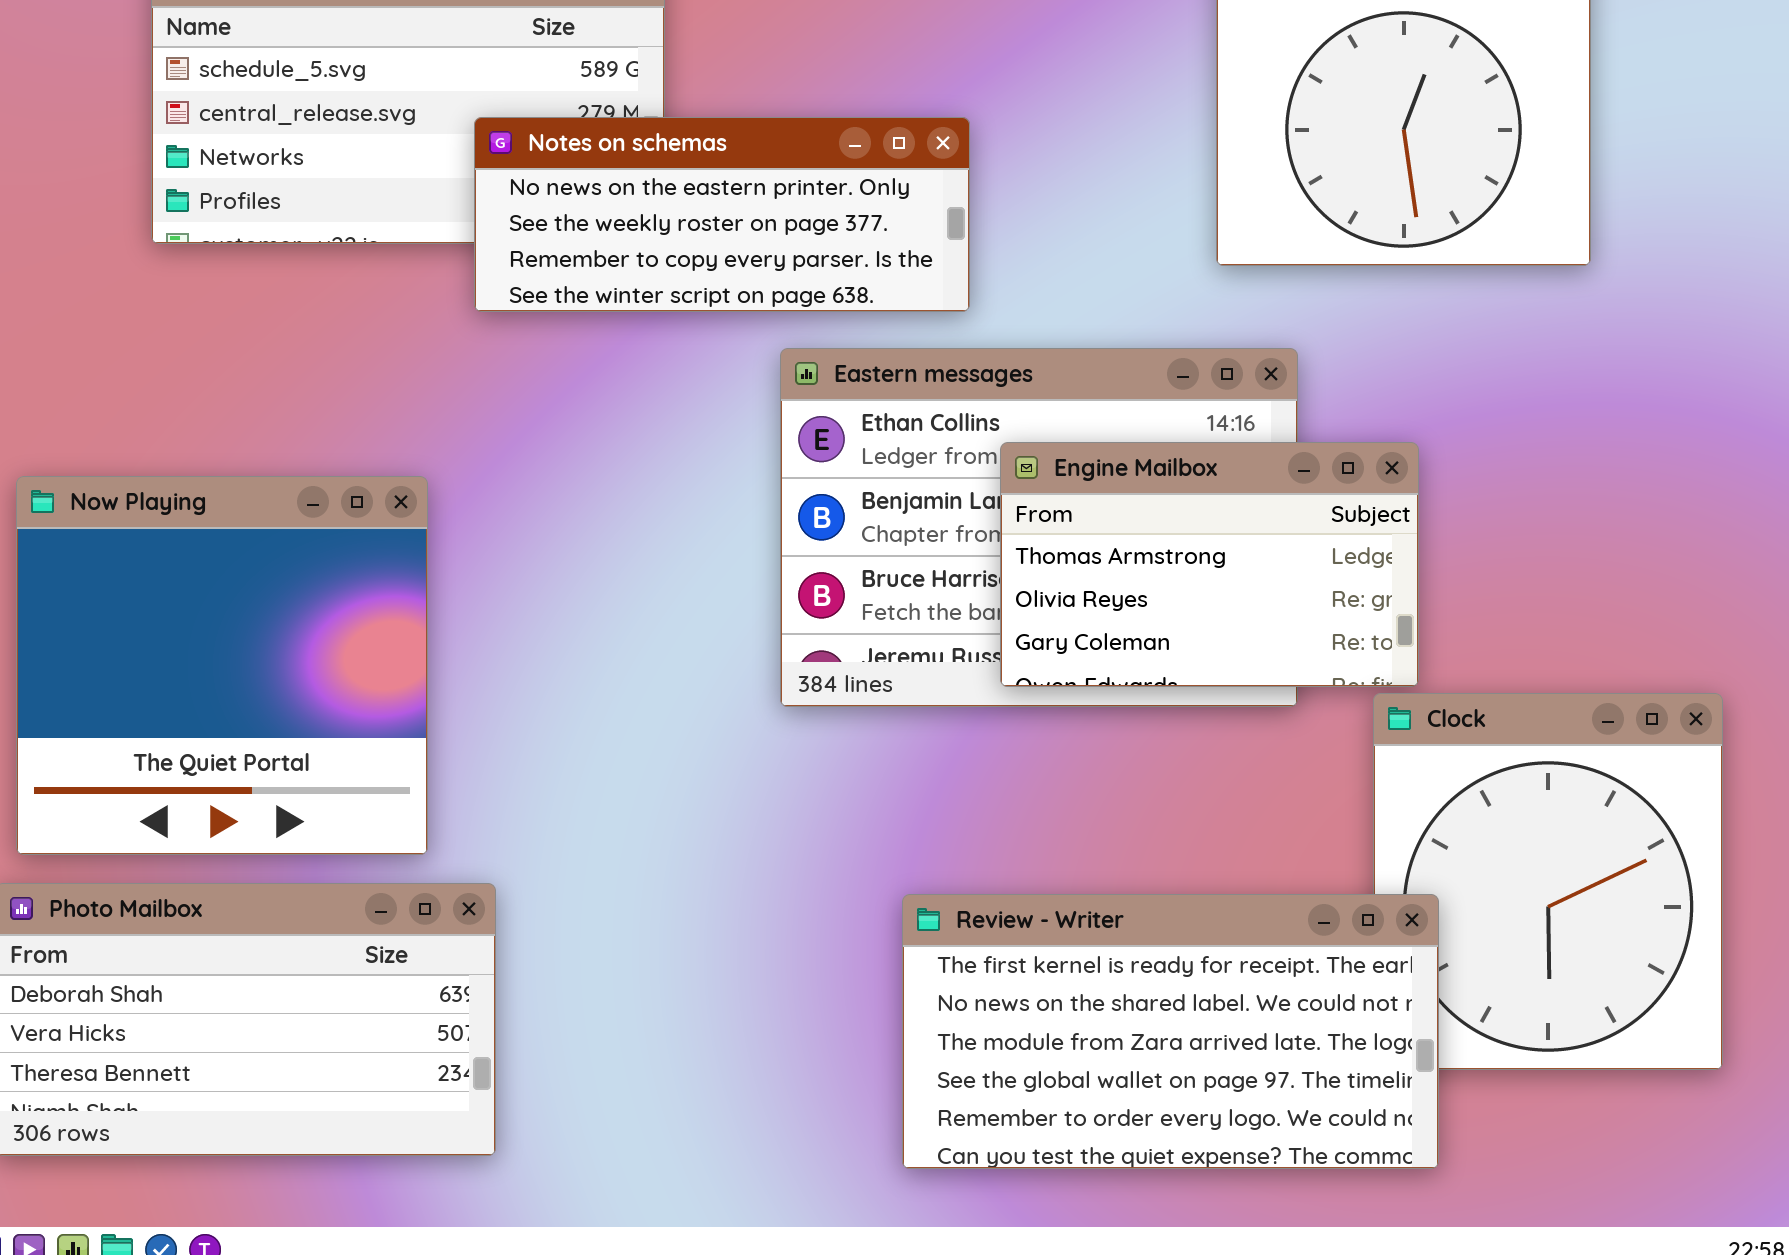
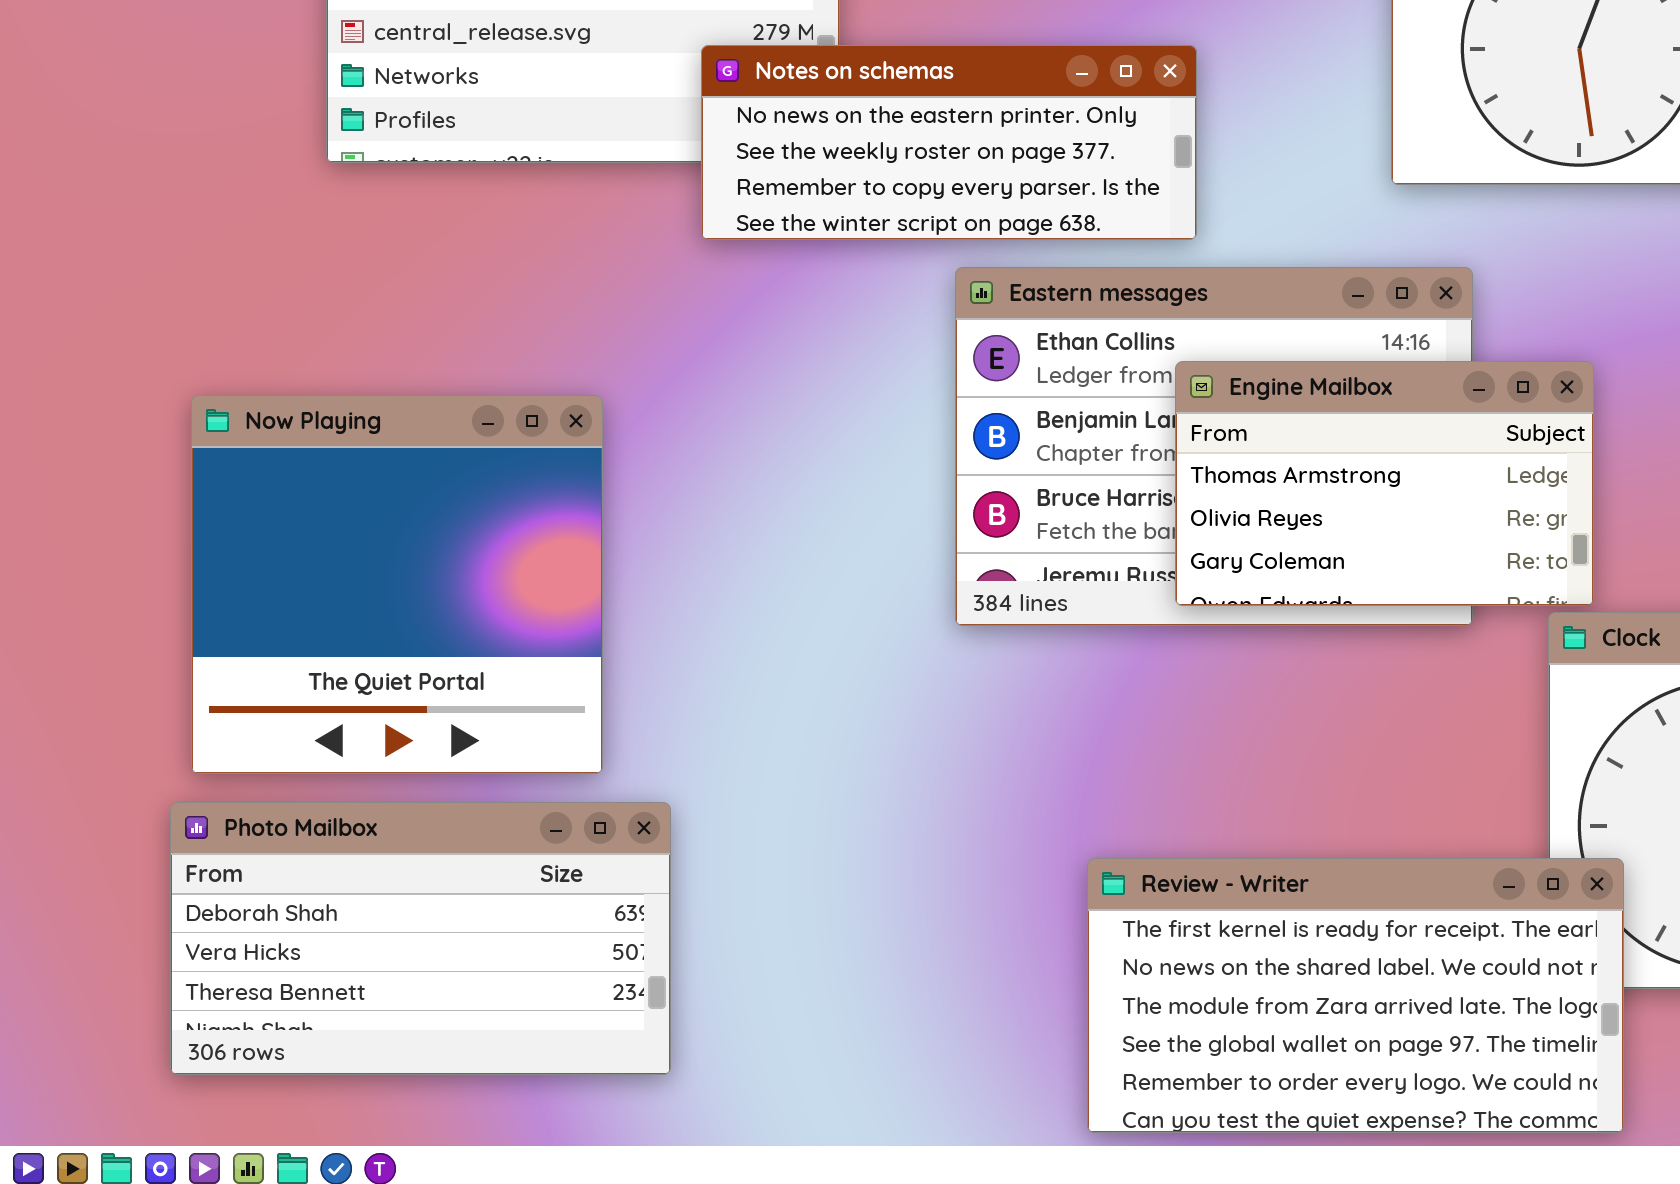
Notes on schemas: [474,117,970,312] -> [701,45,1197,240], moved
Review - Writer: [902,894,1439,1169] -> [1087,858,1624,1133], moved

